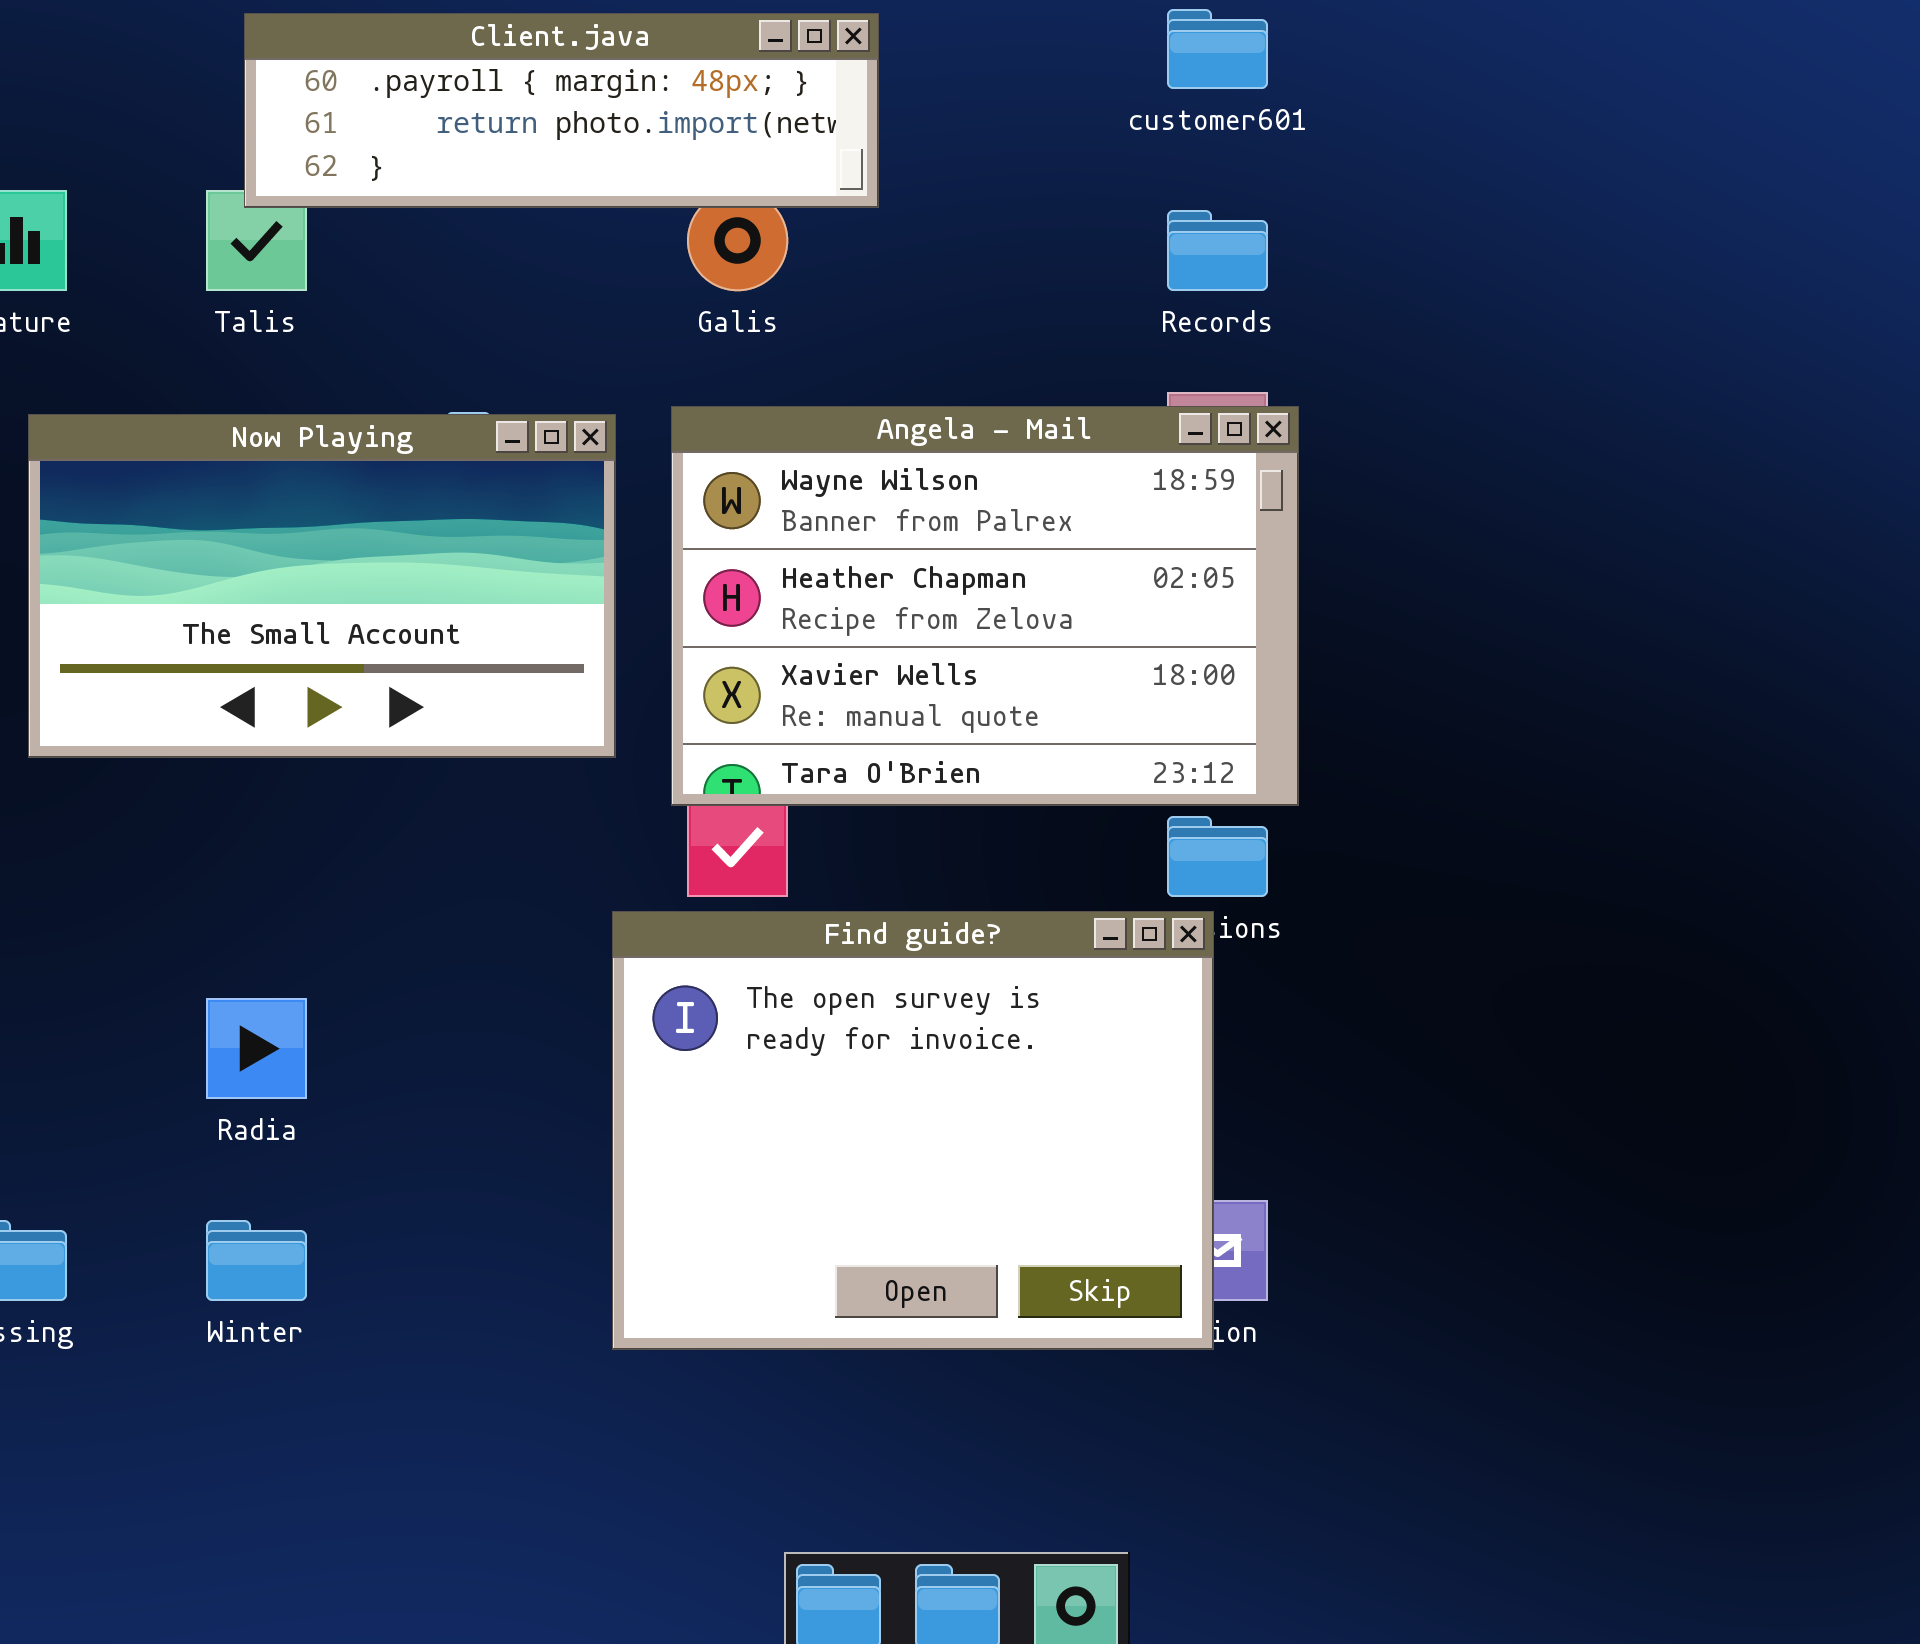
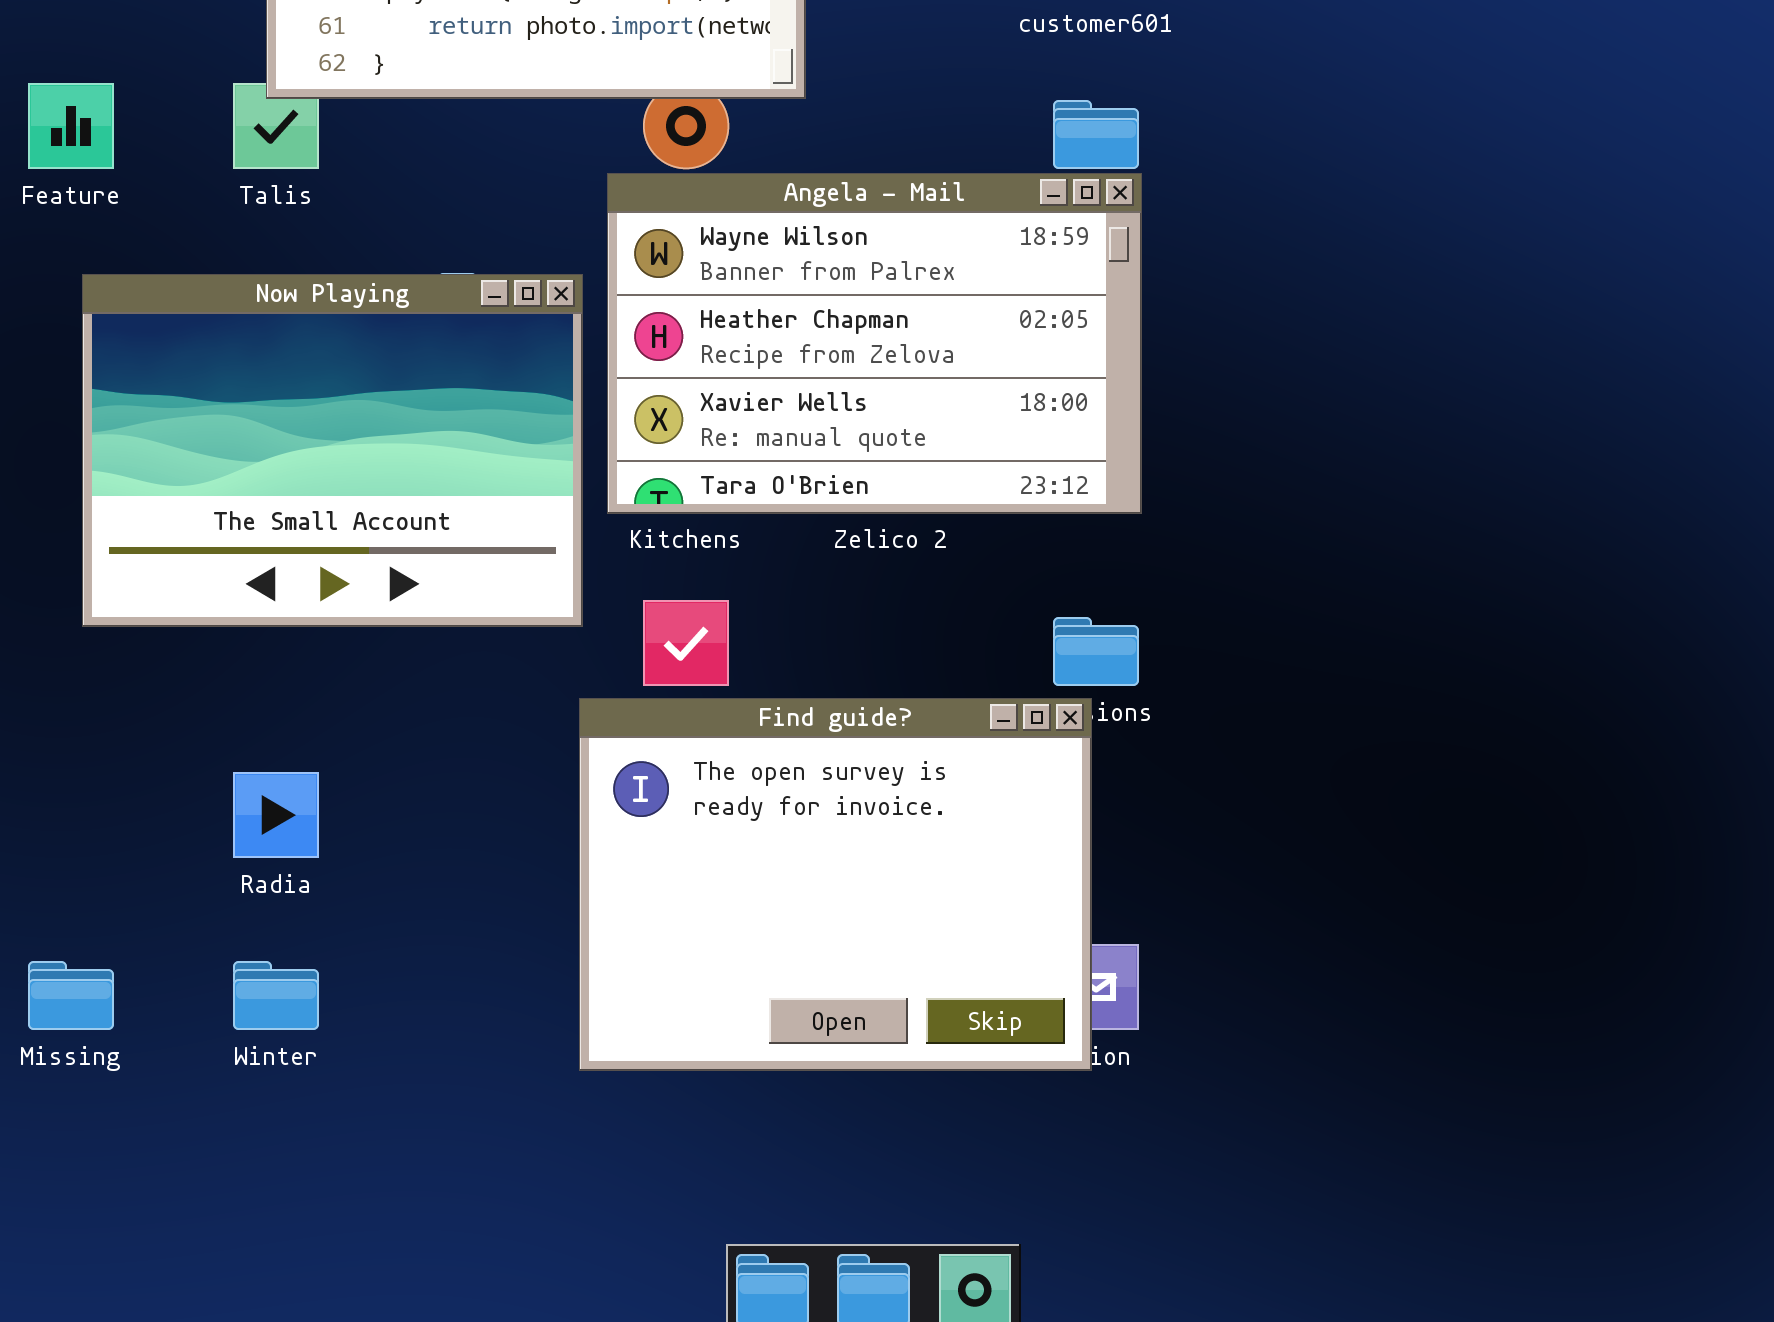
Angela - Mail: [671,406,1299,806] -> [607,173,1142,514], moved
Now Playing: [28,414,616,758] -> [82,274,583,627], resized

